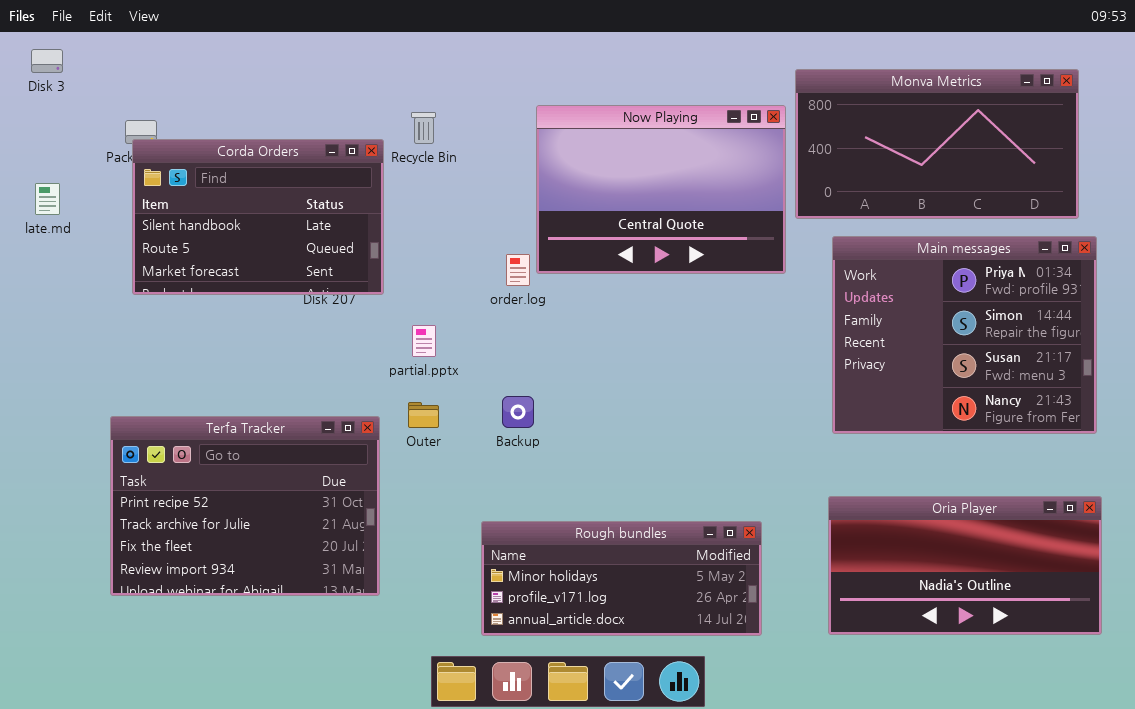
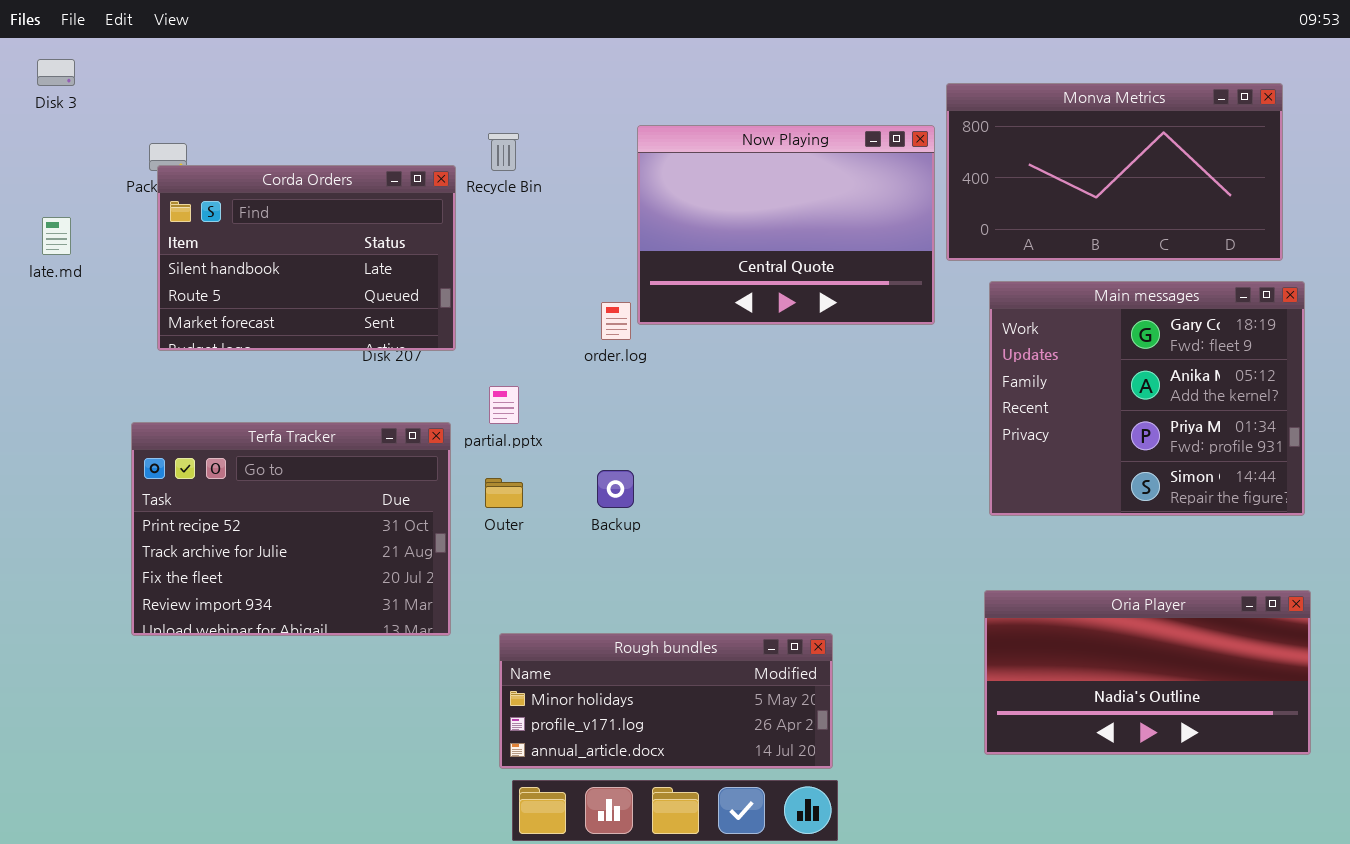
Main messages: [832,236,1097,434] -> [989,281,1305,516], scrolled up 2 rows
Terfa Tracker: [110,416,380,596] -> [131,422,451,636], moved
Rough bundles: [481,521,762,636] -> [499,633,833,769], moved

